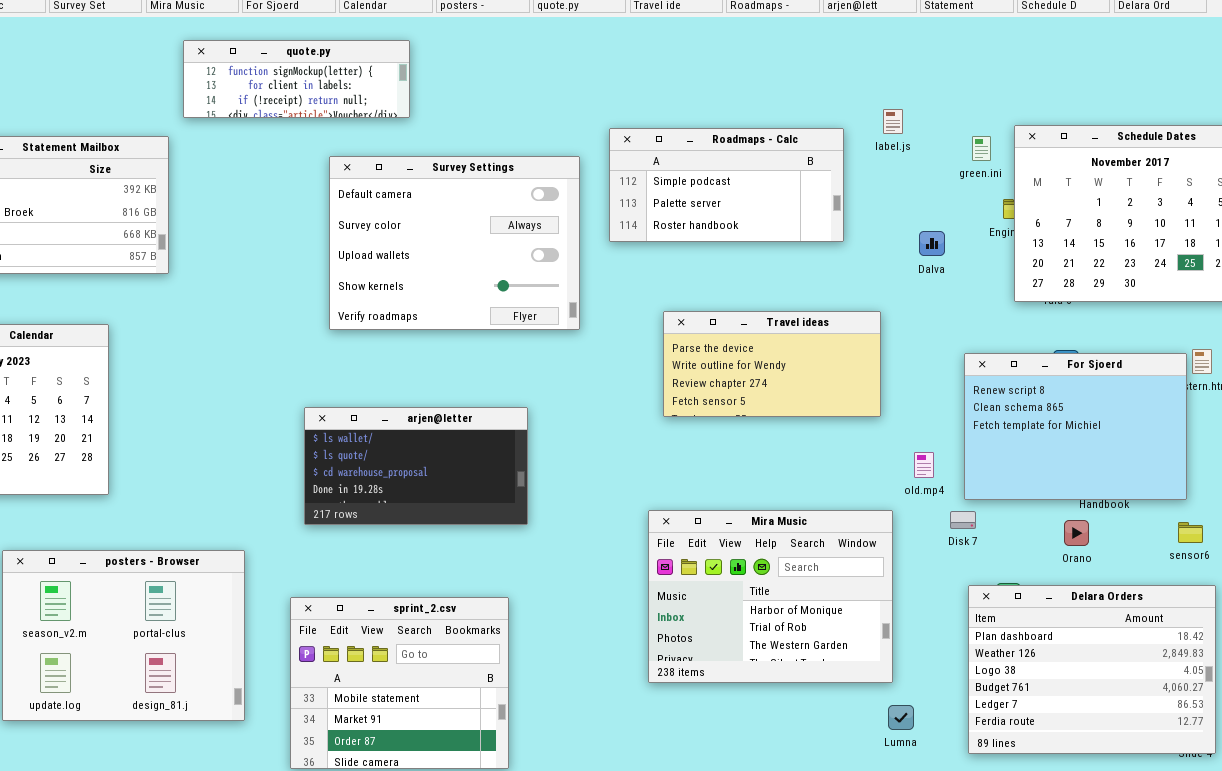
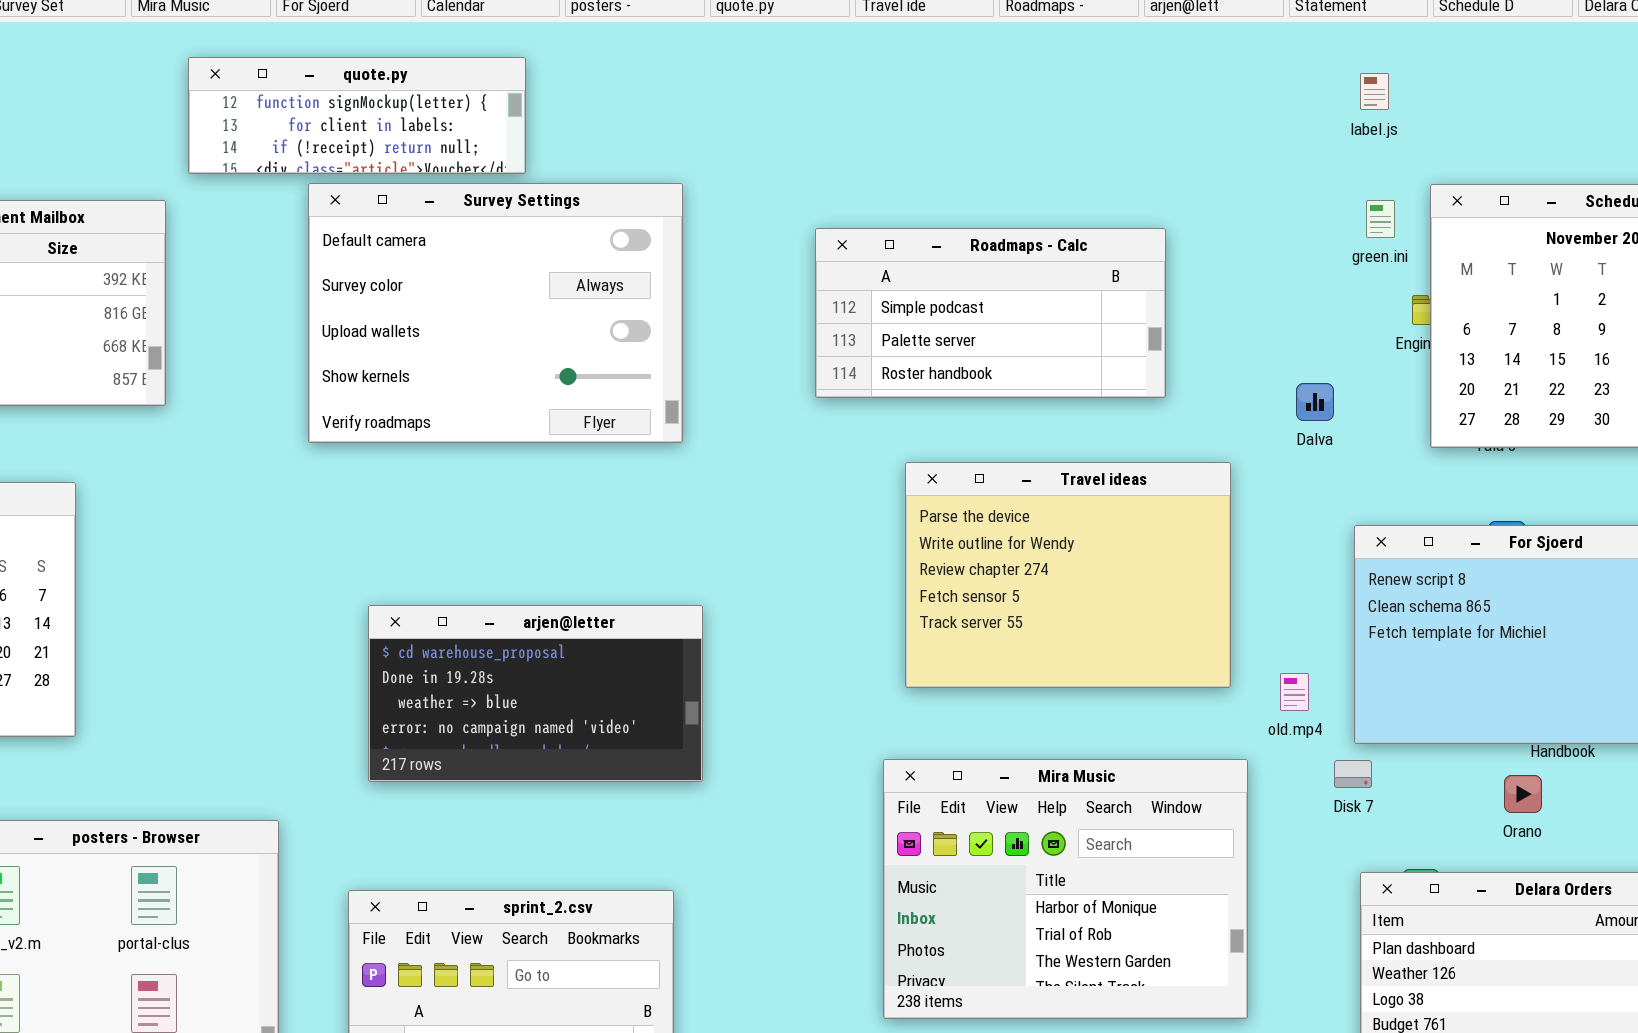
label.js: [883,109,903,134] -> [1360,73,1389,110], moved
Roadmaps - Calc: [609,128,844,242] -> [815,228,1166,398], moved
Survey Settings: [329,156,580,330] -> [308,183,683,443], moved
Dalva: [919,231,945,256] -> [1296,383,1334,421], moved
Travel ideas: [663,311,881,417] -> [905,462,1231,688], resized
arjen@letter: [304,407,528,525] -> [368,605,703,782], scrolled down 2 rows

